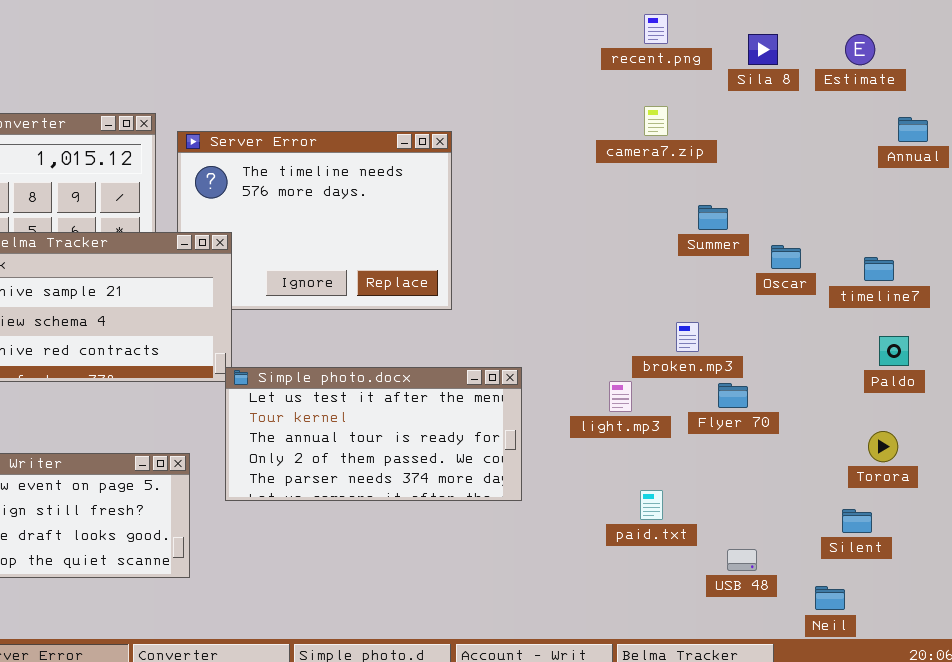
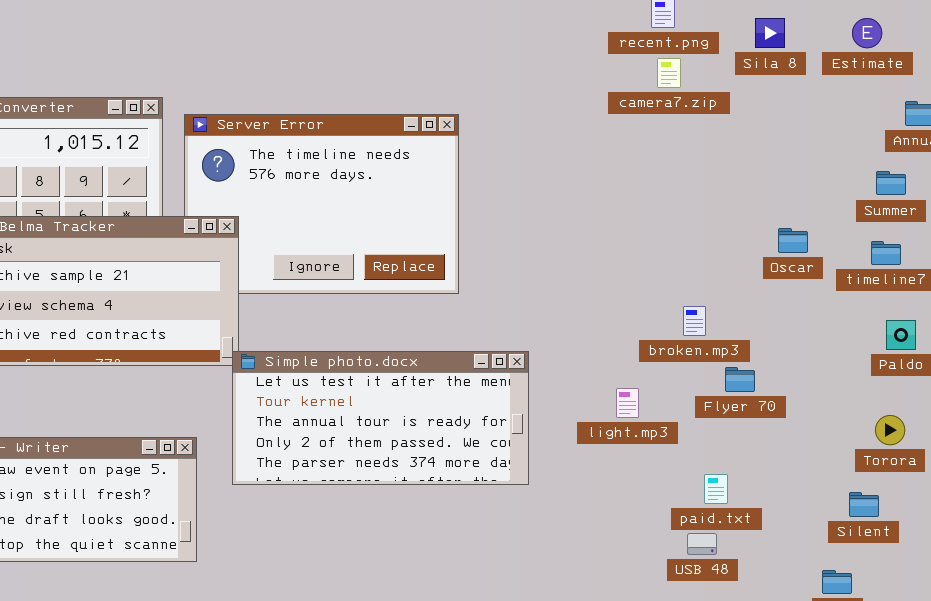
camera7.zip: [644,106,668,136] -> [657,58,681,88], moved
Summer: [698,205,728,230] -> [876,171,906,195], moved
light.mp3: [609,381,632,412] -> [616,388,639,418], moved
paid.txt: [640,490,663,520] -> [704,474,728,504], moved
USB 48: [727,549,757,571] -> [687,533,717,555], moved

